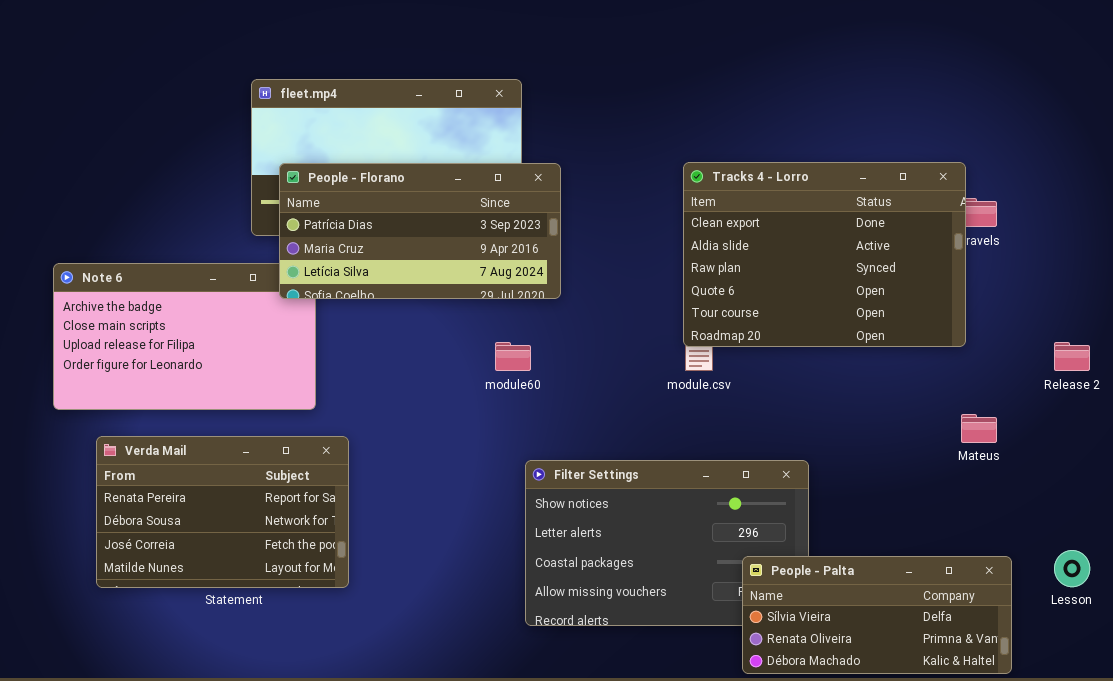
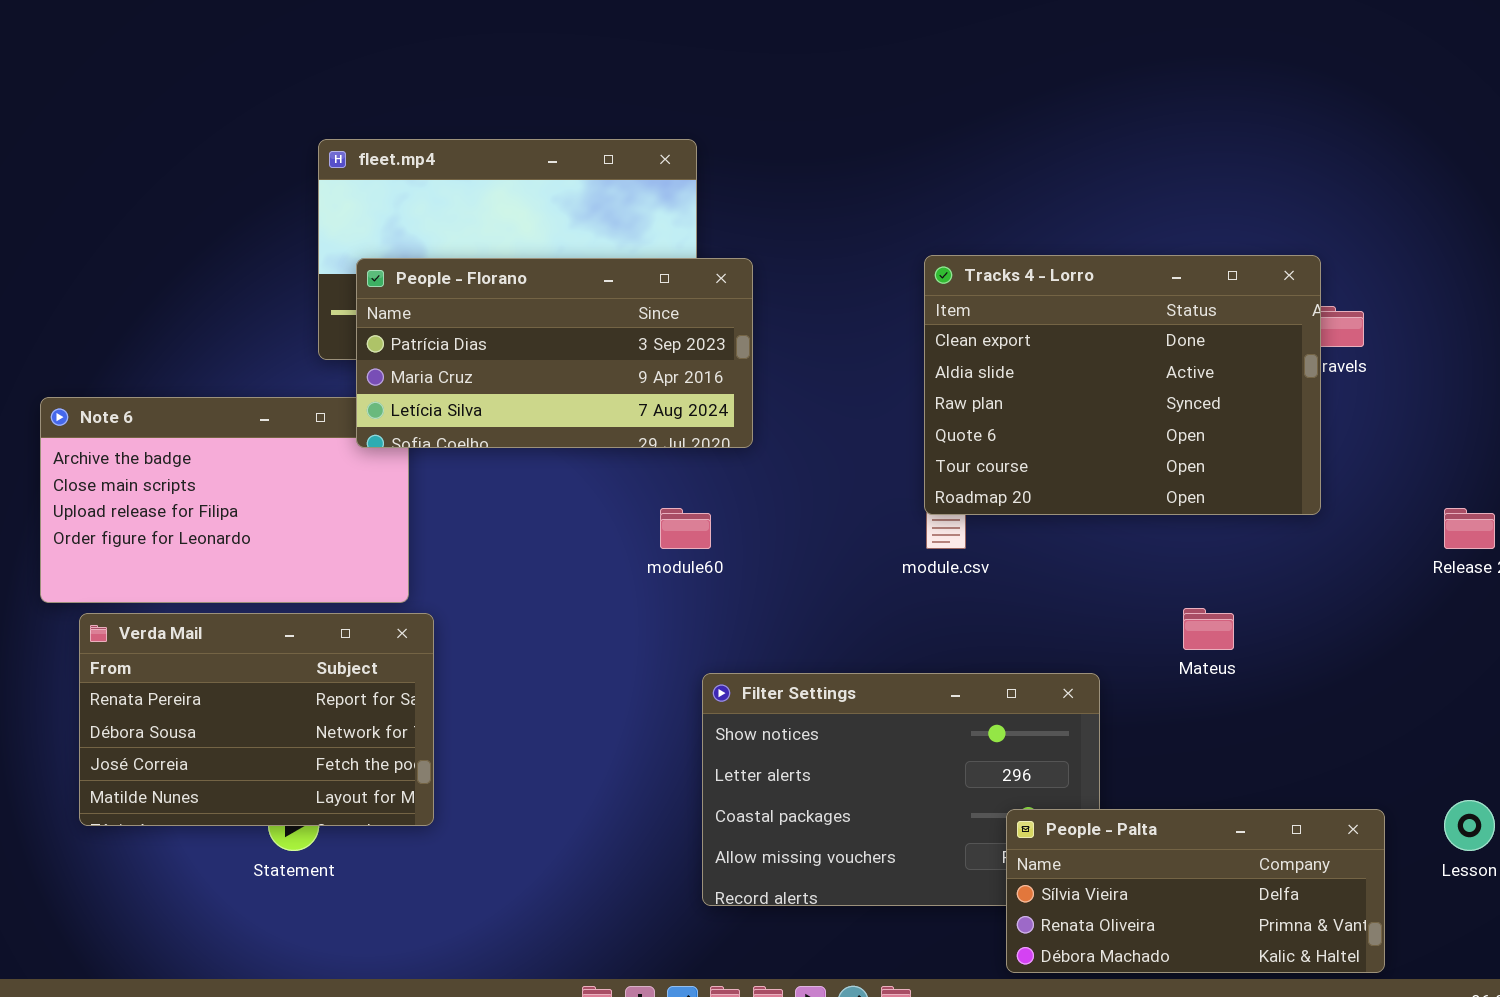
Mateus: [961,414,997,443] -> [1183,608,1234,650], moved
Verda Mail: [96,436,349,588] -> [79,613,434,826], moved

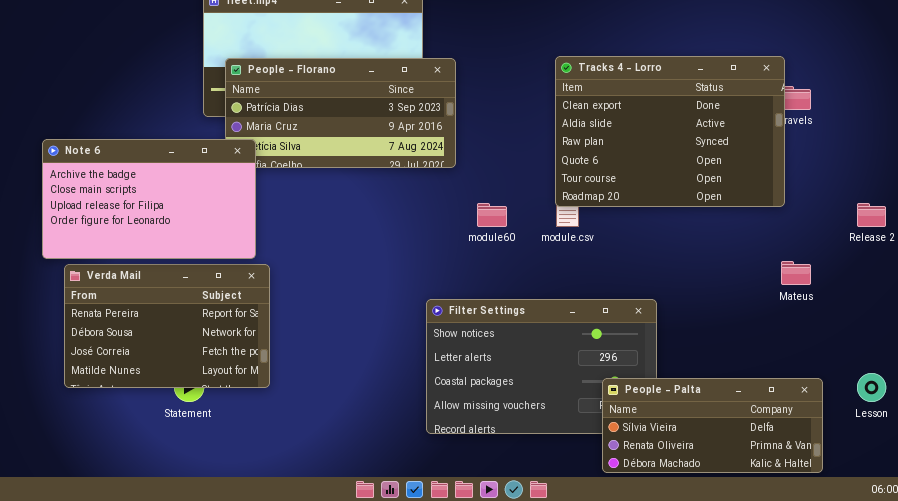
Note 6: [40,397,409,603] -> [42,139,256,259], raised
module60: [660,508,711,549] -> [477,203,507,227], moved
Mateus: [1183,608,1234,650] -> [781,261,811,285], moved

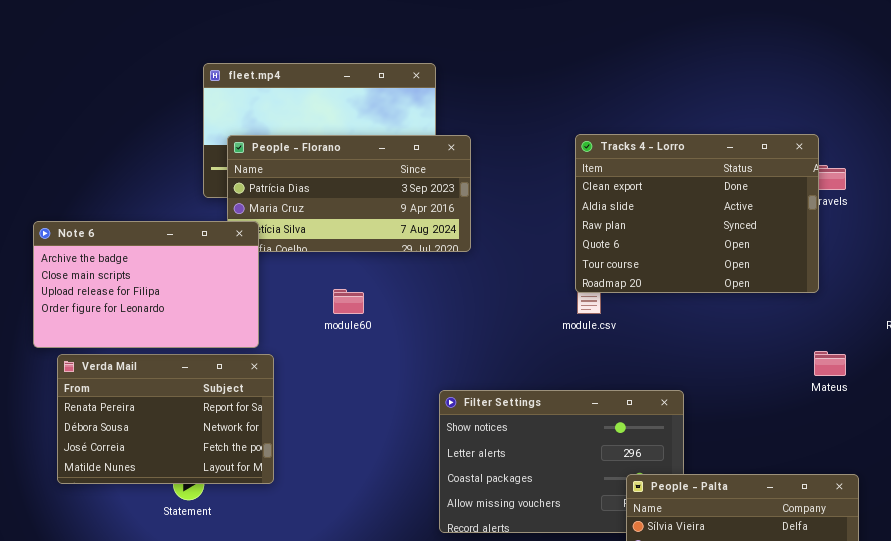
module60: [477,203,507,227] -> [333,289,364,314], moved

